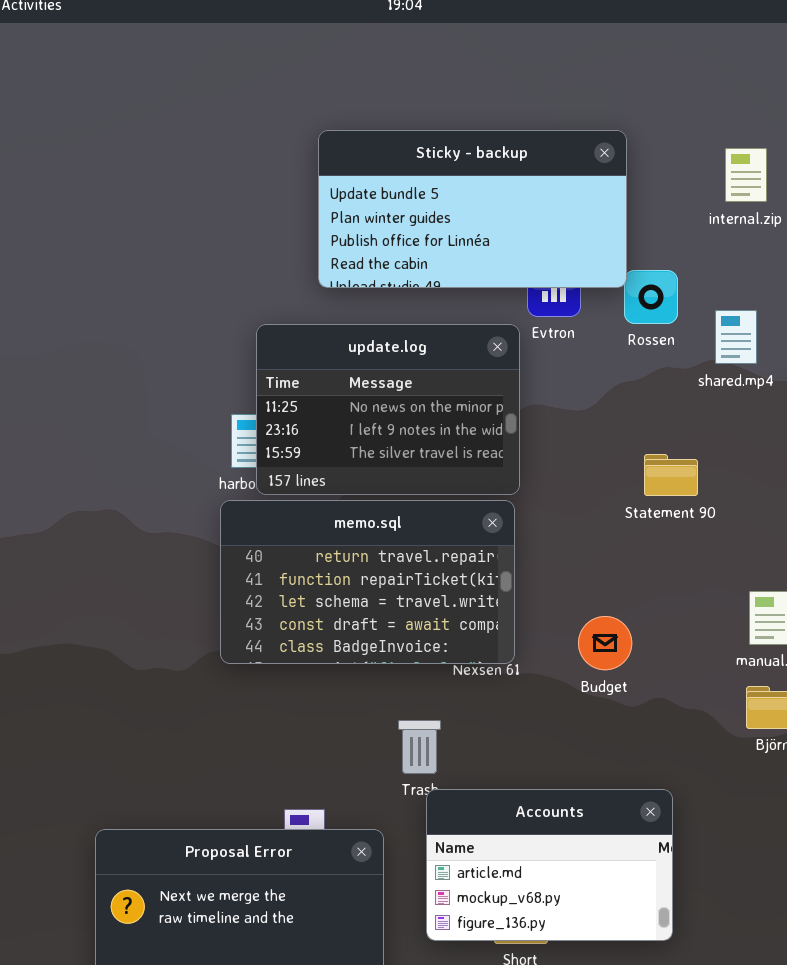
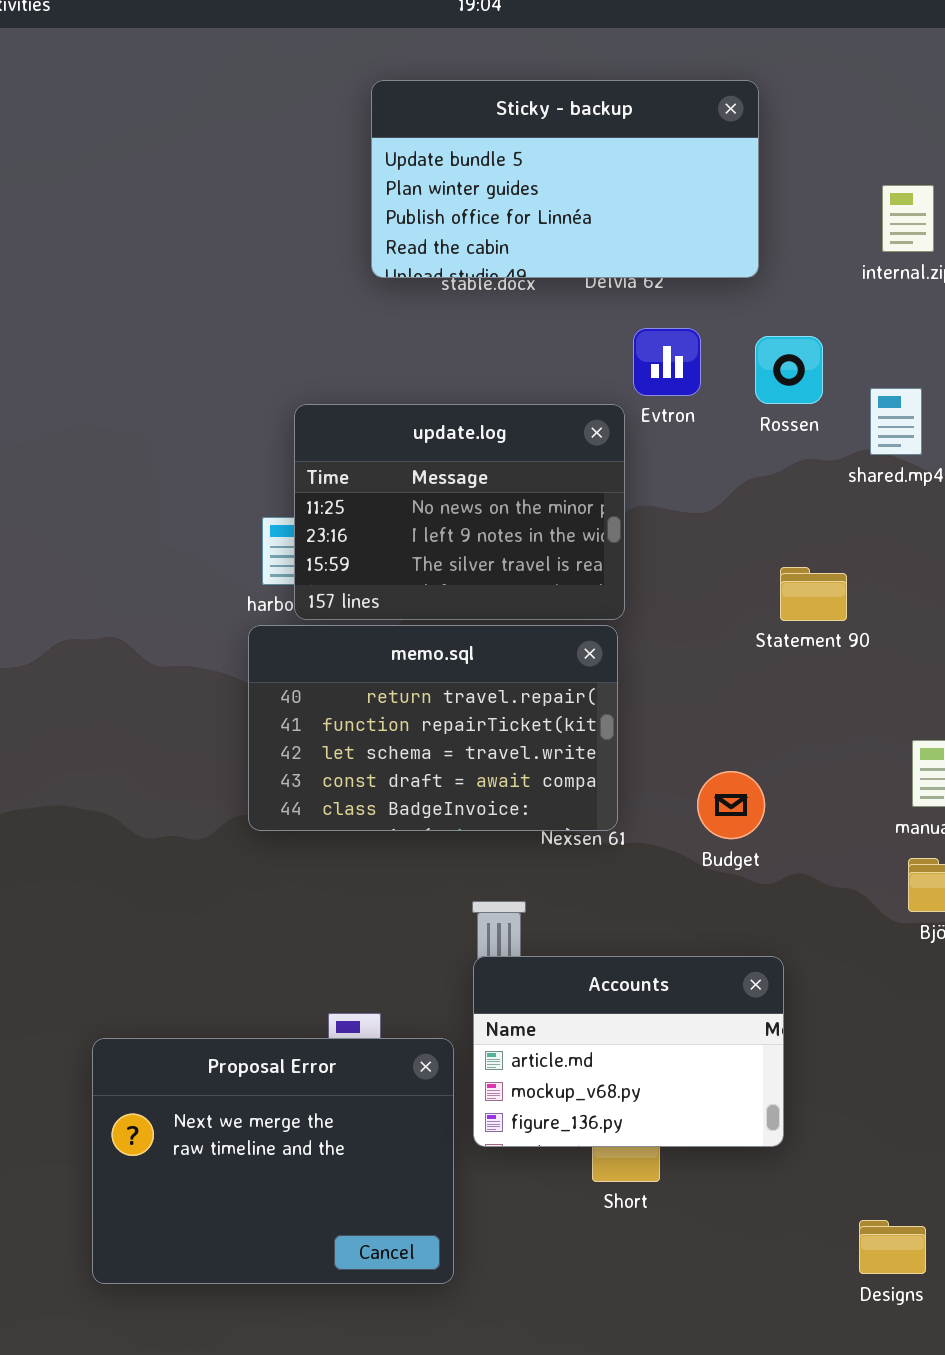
Sticky - backup: [318,130,627,288] -> [371,80,759,278], moved
Accounts: [426,789,673,941] -> [473,956,784,1147], moved

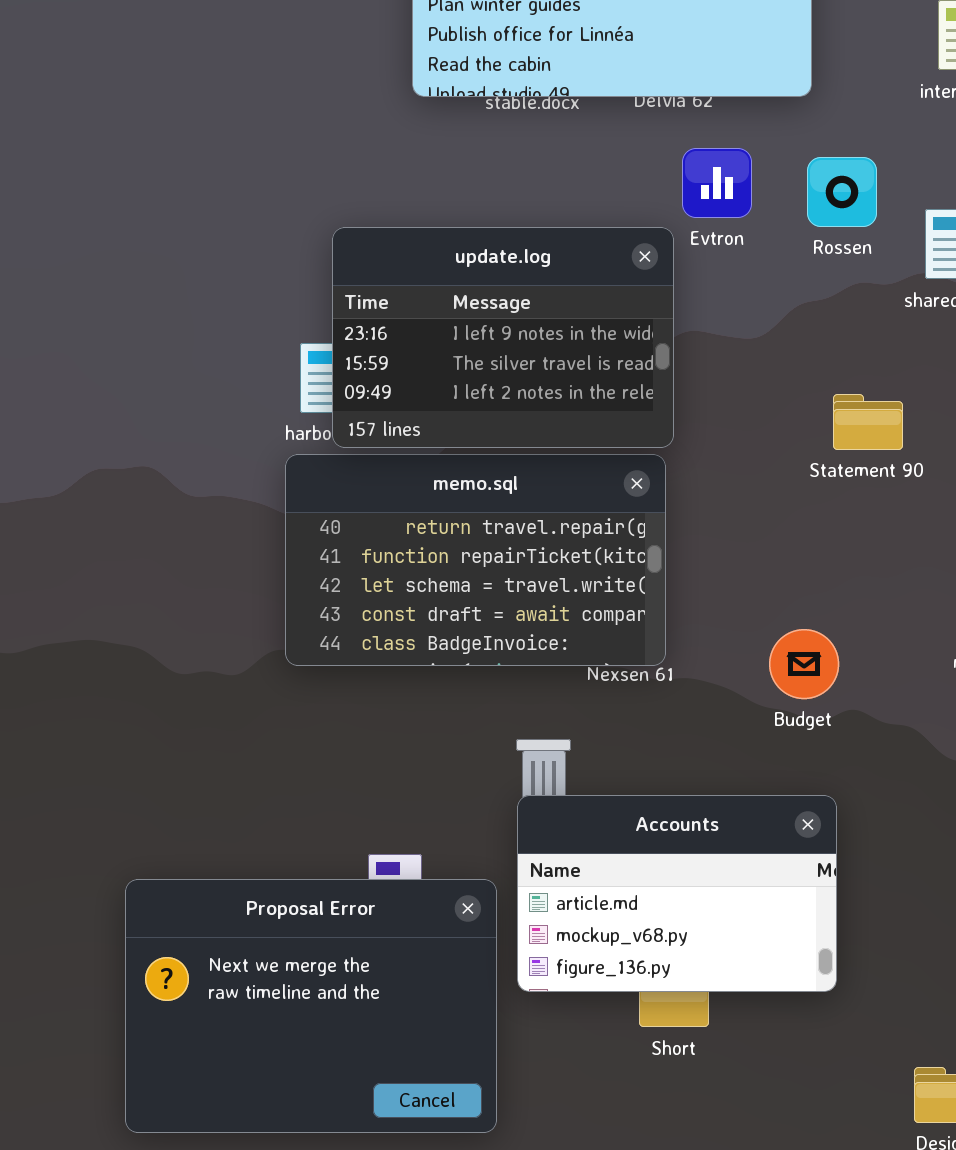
update.log: [294,404,625,620] -> [332,227,674,448], scrolled down 1 row
Budget: [697,771,765,839] -> [769,629,839,699], moved

